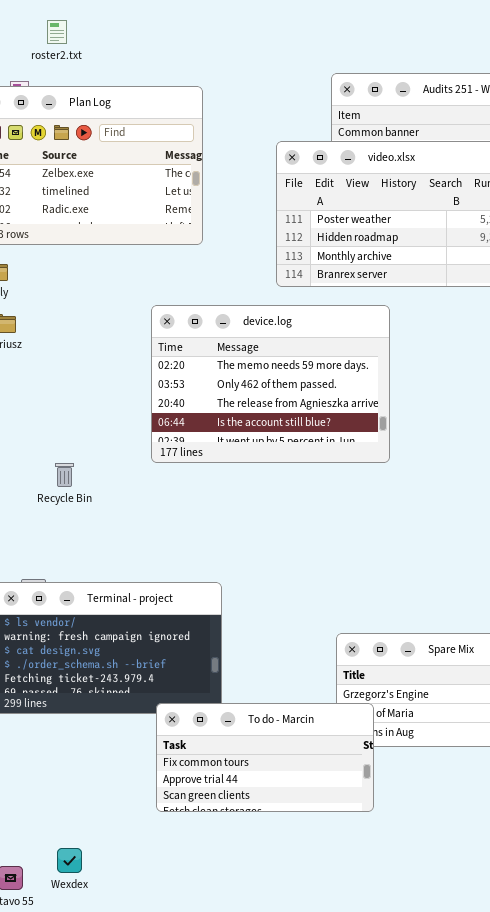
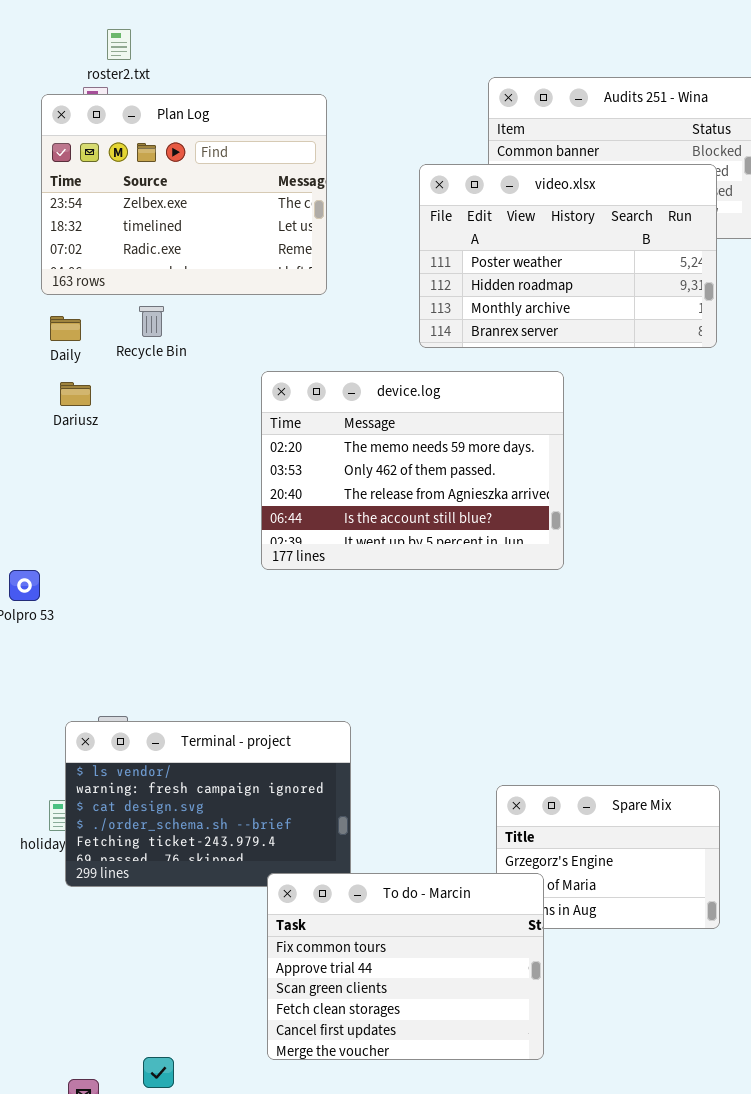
roster2.txt: [47,20,67,44] -> [107,29,131,60], moved
Recycle Bin: [55,463,74,487] -> [139,306,164,337], moved
To do - Marcin: [156,703,374,812] -> [267,873,544,1060], resized

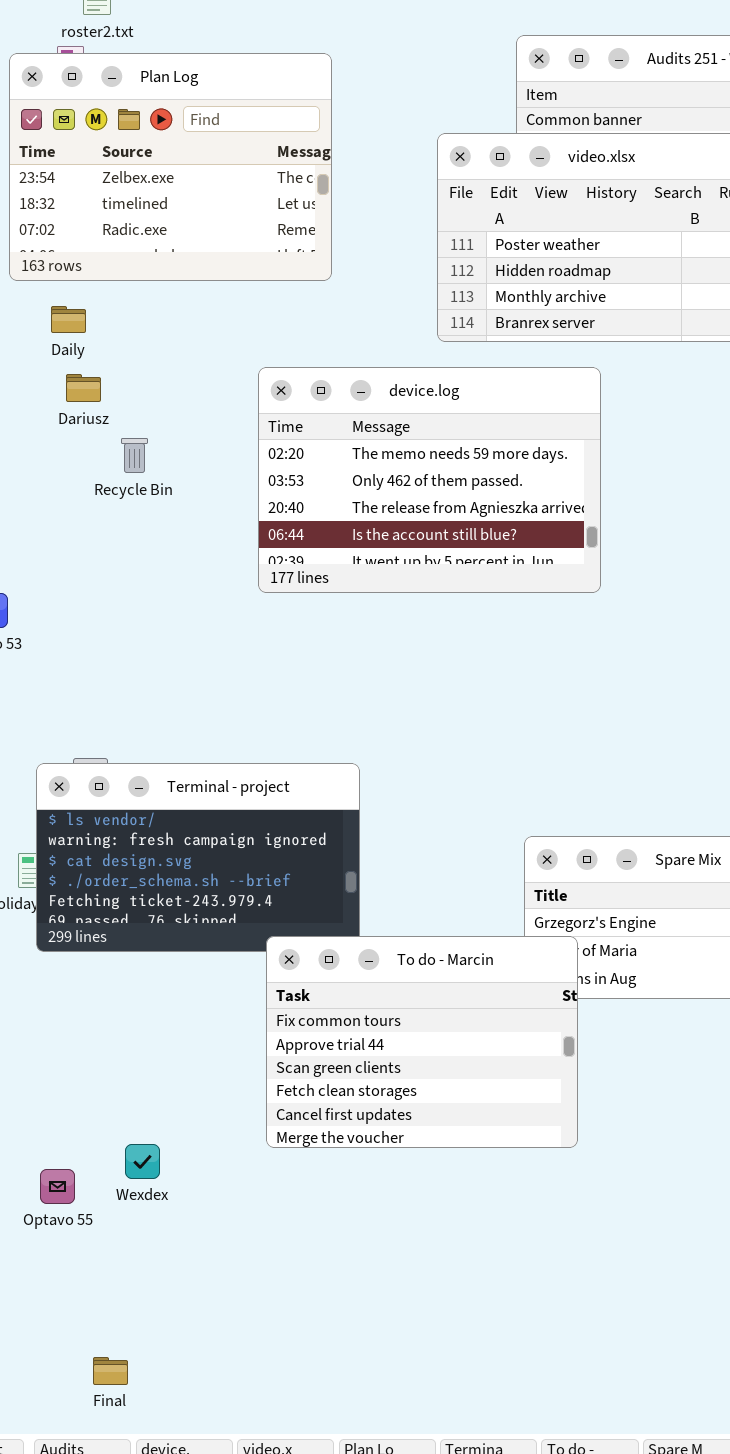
Recycle Bin: [139,306,164,337] -> [121,438,148,473], moved
Daily: [50,316,81,341] -> [51,306,86,333], moved
Dariusz: [60,382,91,406] -> [66,374,101,402], moved

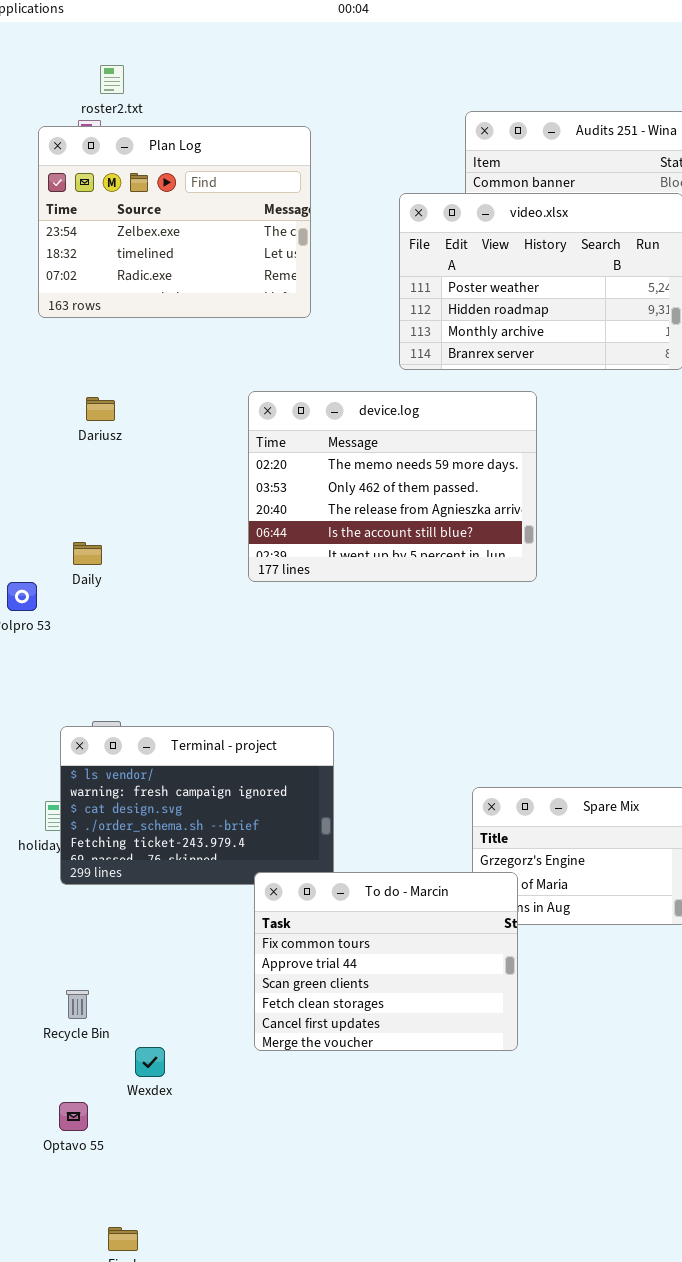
Daily: [51,306,86,333] -> [73,542,102,565], moved
Recycle Bin: [121,438,148,473] -> [66,990,89,1019], moved
Optavo 55: [40,1169,75,1204] -> [59,1102,88,1131], moved

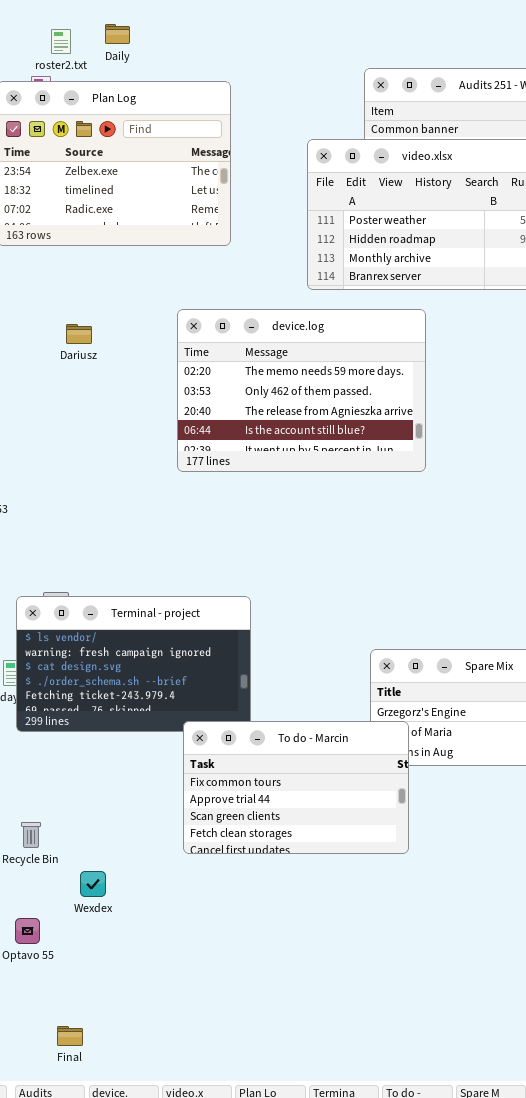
Dariusz: [86,397,115,421] -> [66,324,92,344], moved
Daily: [73,542,102,565] -> [105,24,130,44], moved
To do - Marcin: [254,872,518,1051] -> [183,721,409,854], resized

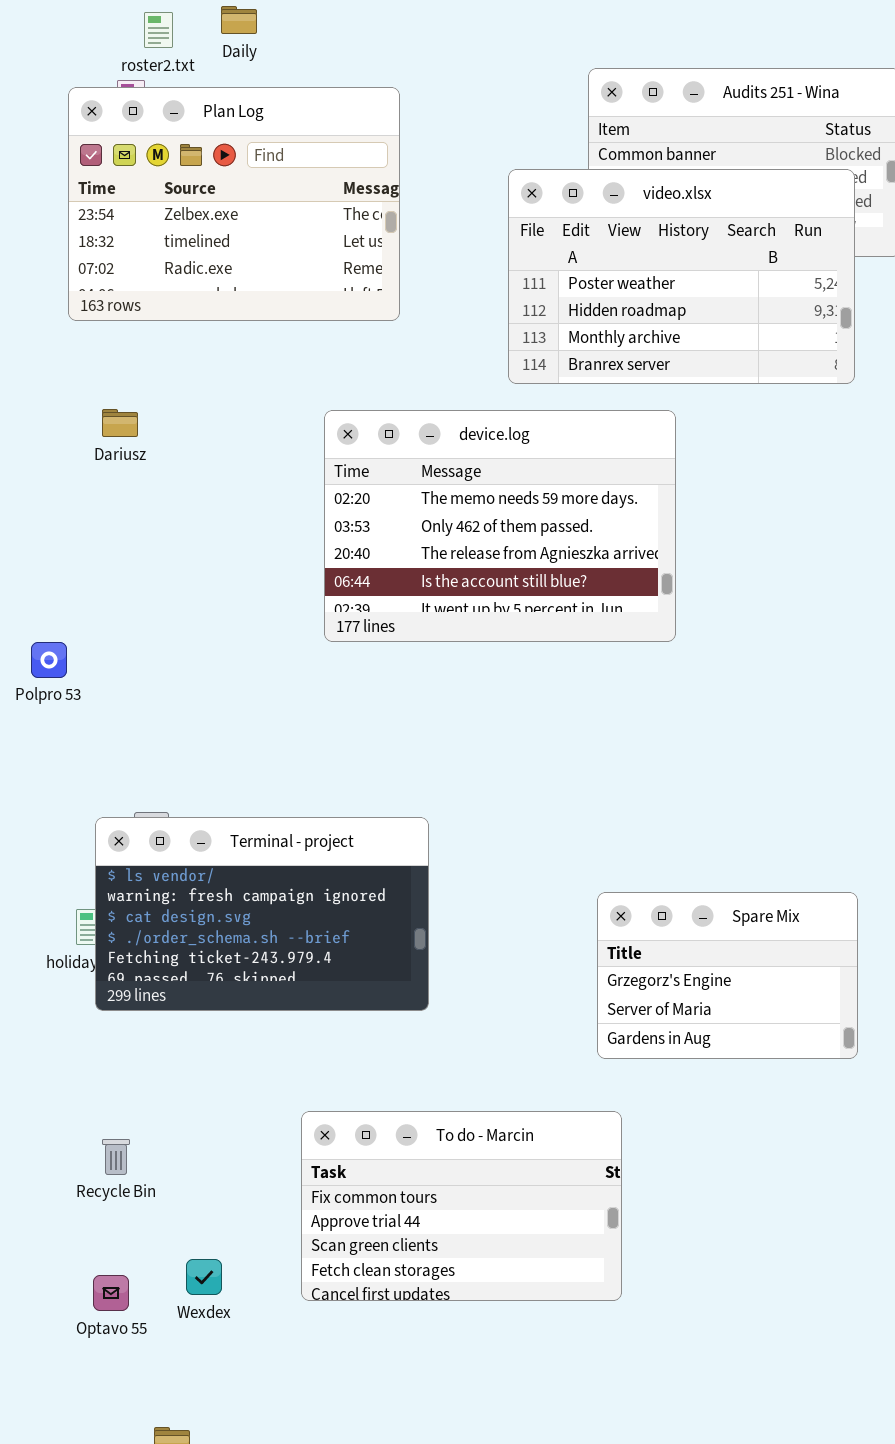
Dariusz: [66,324,92,344] -> [102,409,138,437], moved
To do - Marcin: [183,721,409,854] -> [301,1111,622,1301], moved
Wexdex: [80,871,106,897] -> [186,1259,222,1295], moved

